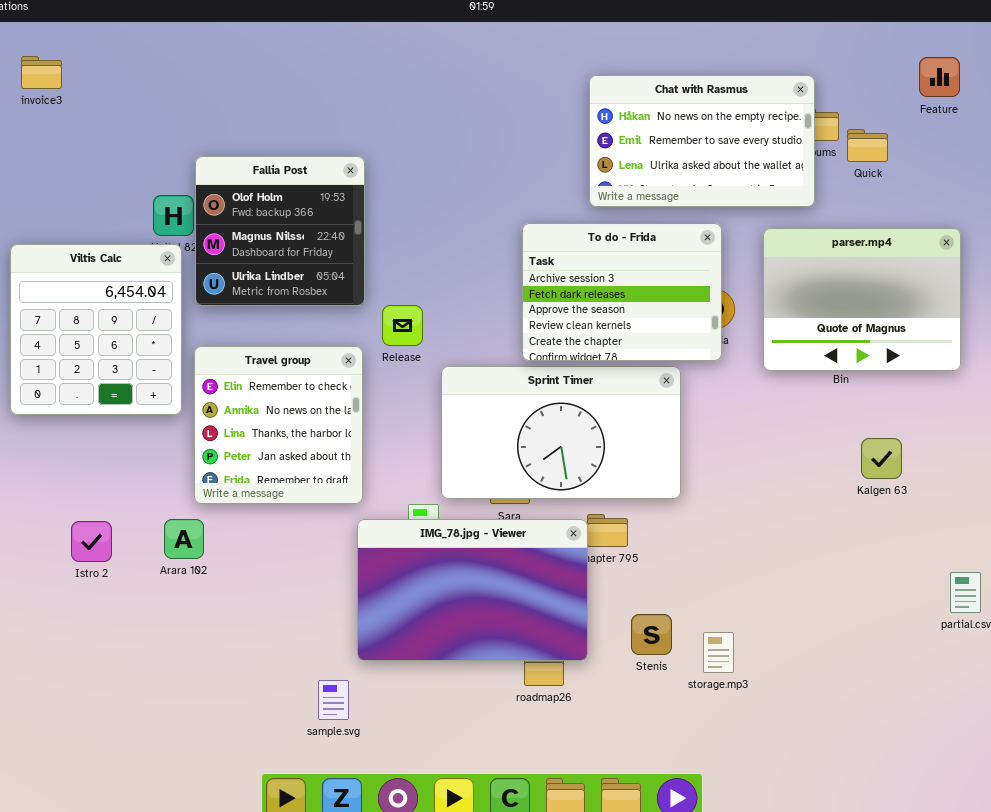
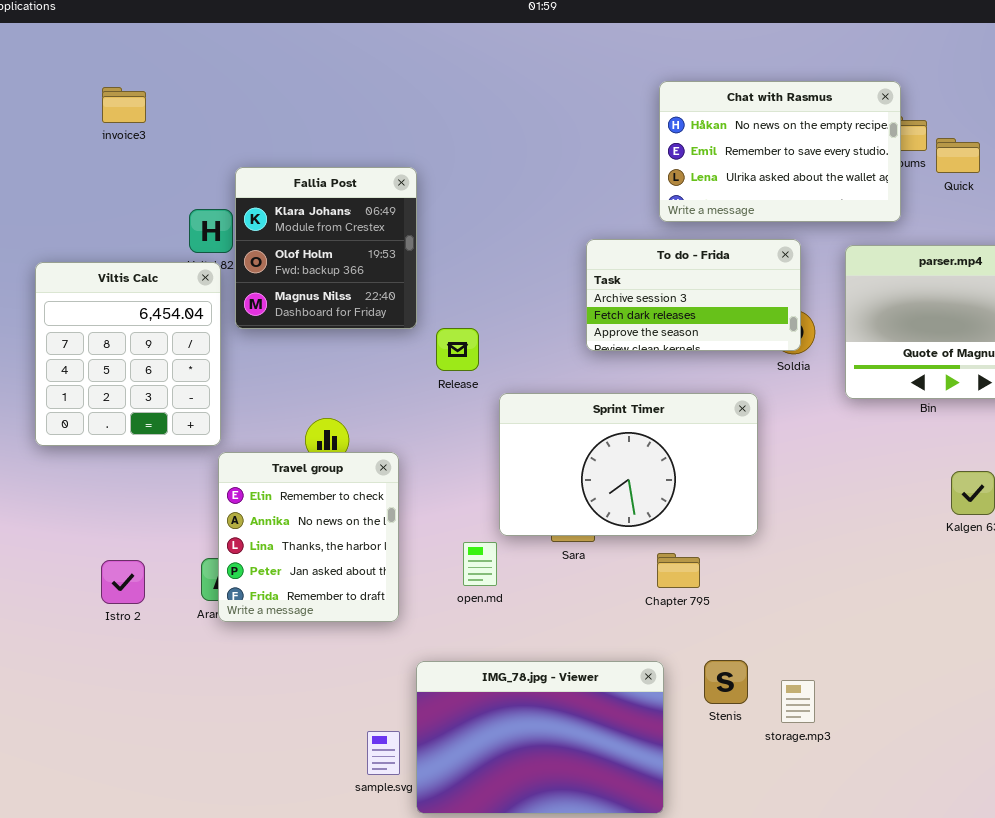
invoice3: [21,56,62,89] -> [102,87,146,123], moved
Fallia Post: [195,156,365,306] -> [235,167,417,329], scrolled up 1 row
To do - Frida: [522,223,722,361] -> [586,239,801,351], resized
Travel group: [194,346,363,504] -> [218,452,399,622], moved
IMG_78.jpg - Viewer: [357,519,588,661] -> [416,661,664,814], moved

